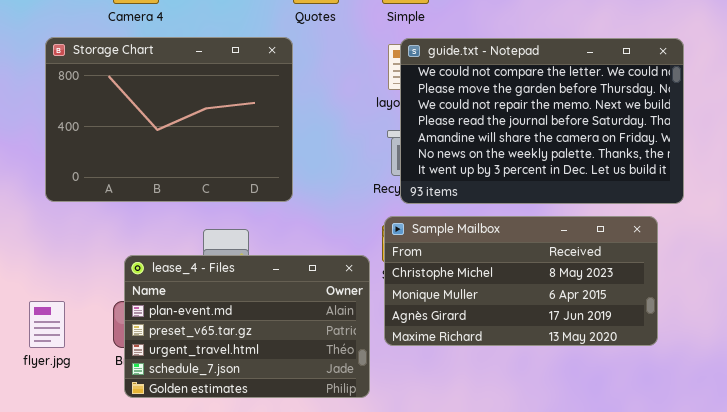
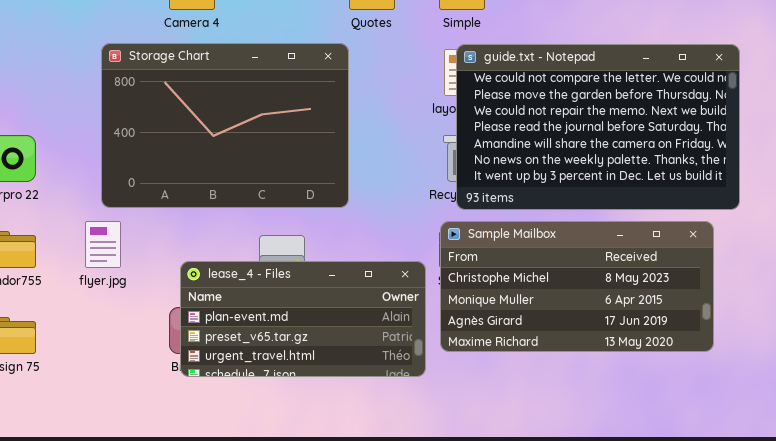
lease_4 - Files: [124,255,370,398] -> [180,261,426,377], resized
flyer.jpg: [29,301,65,348] -> [85,221,121,268], moved

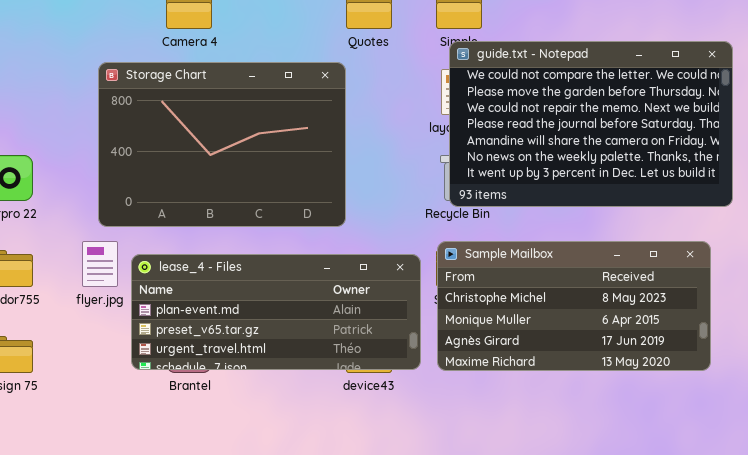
guide.txt - Notepad: [456,44,740,210] -> [449,41,733,207], moved
lease_4 - Files: [180,261,426,377] -> [131,254,421,370], moved, resized

